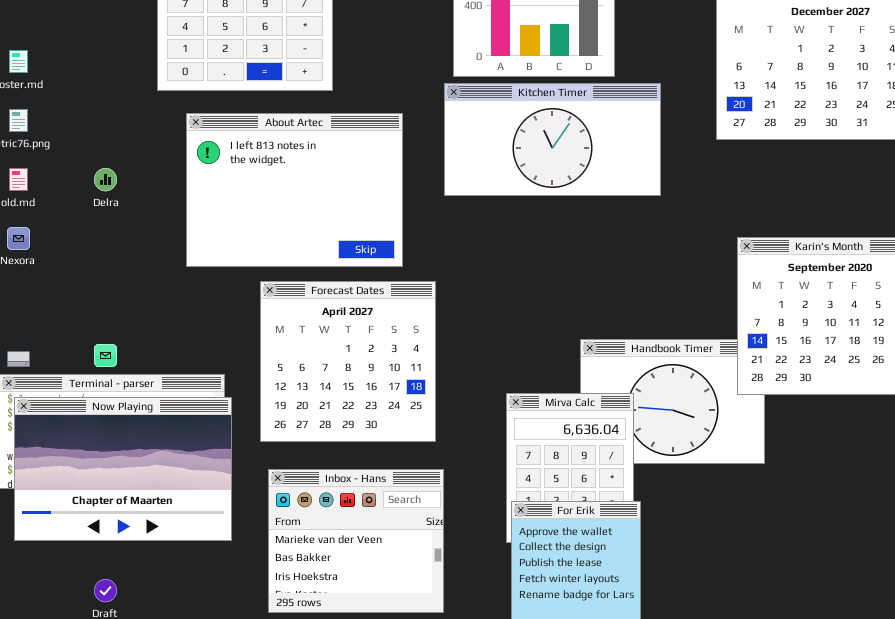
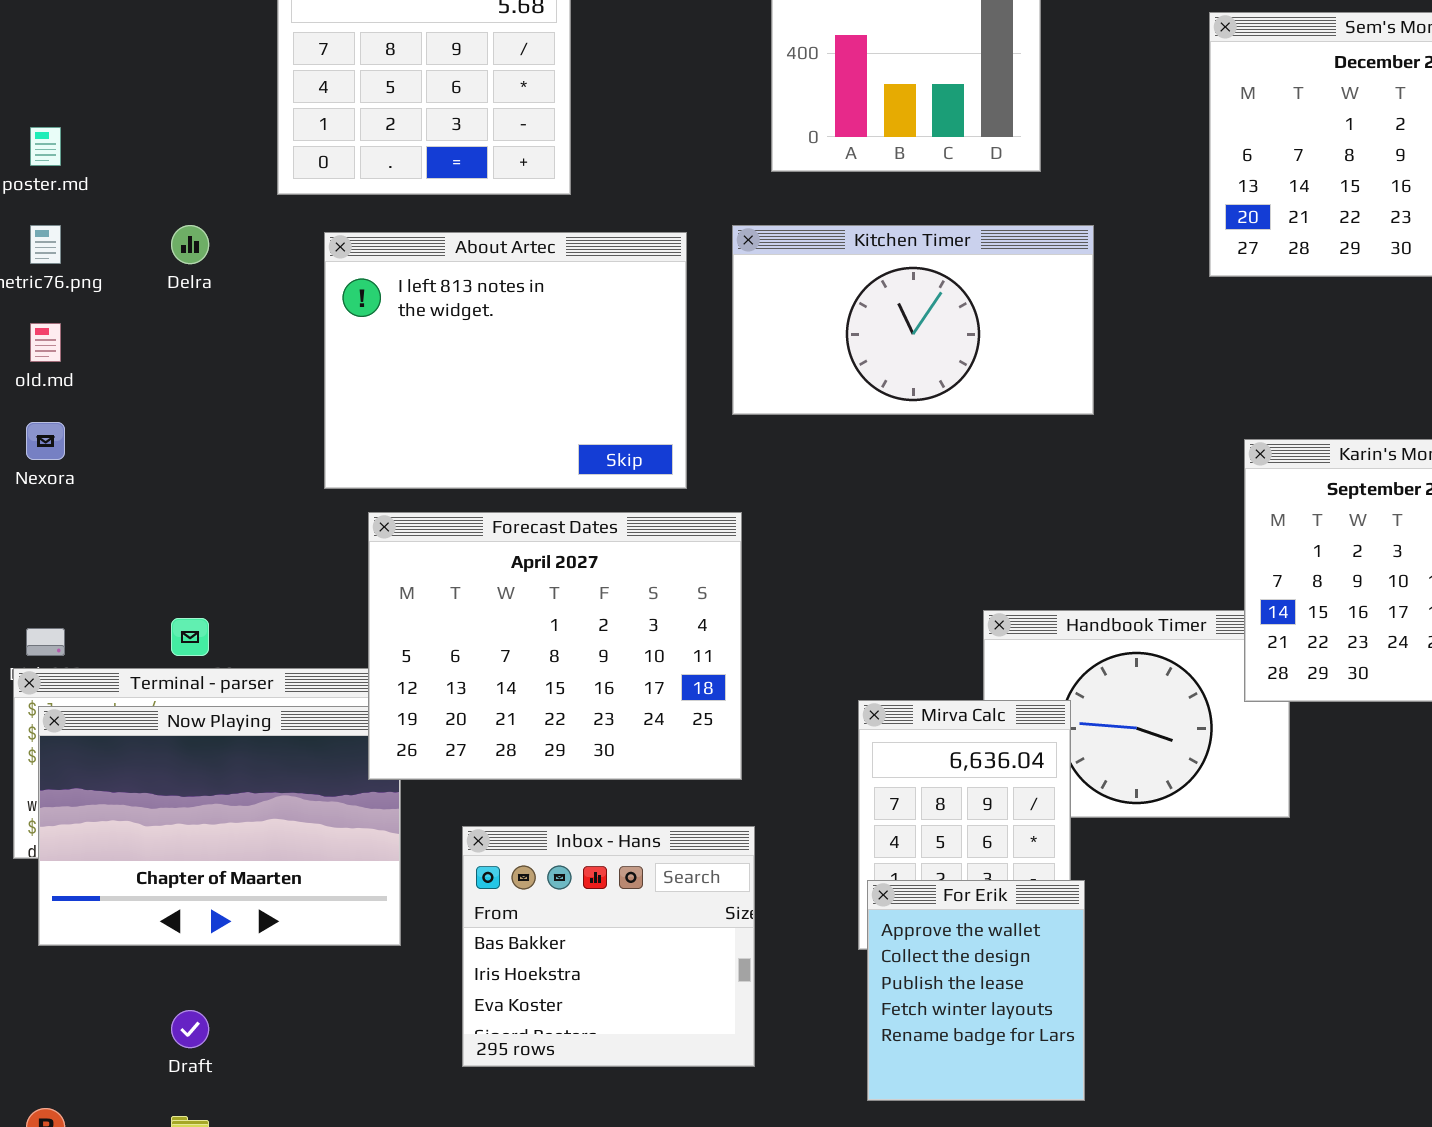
Kitchen Timer: [444,83,661,196] -> [732,225,1094,415], moved
Delra: [94,168,117,191] -> [171,225,209,264], moved
Forecast Dates: [260,281,436,442] -> [368,512,742,780], resized
Inbox - Hans: [268,469,444,613] -> [462,826,755,1067], scrolled down 1 row

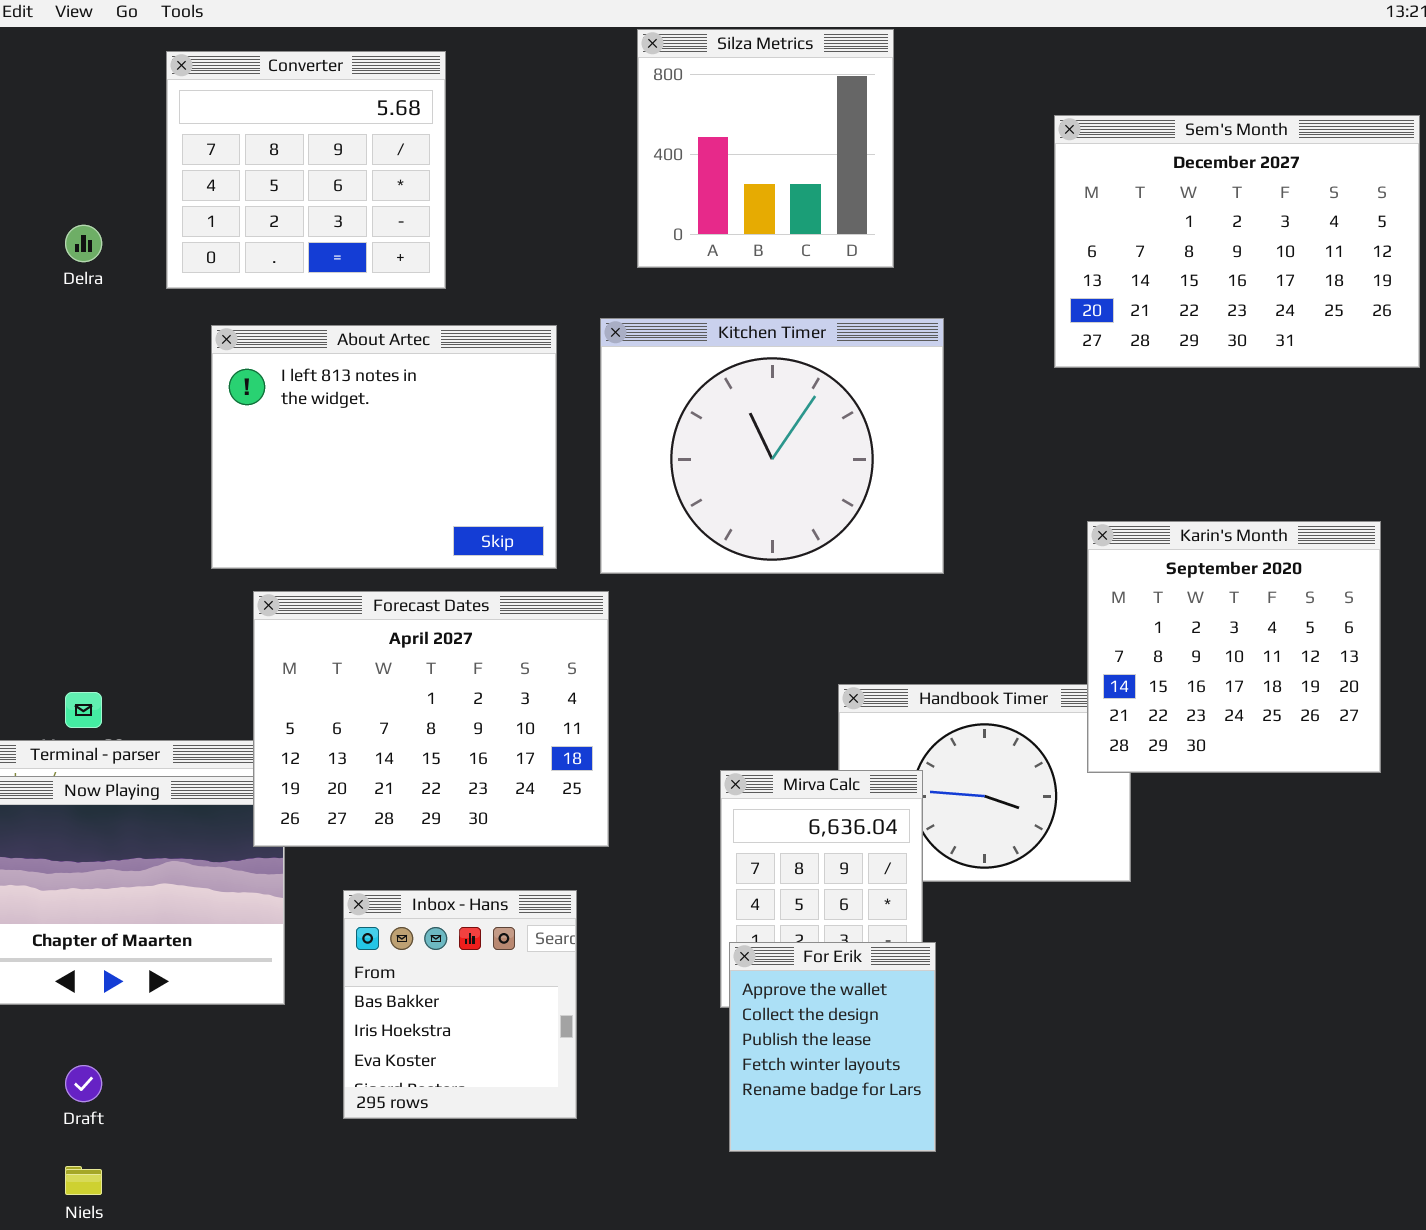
Delra: [171,225,209,264] -> [65,225,102,262], moved
Kitchen Timer: [732,225,1094,415] -> [600,318,944,574], resized
Inbox - Hans: [462,826,755,1067] -> [343,890,577,1119], resized

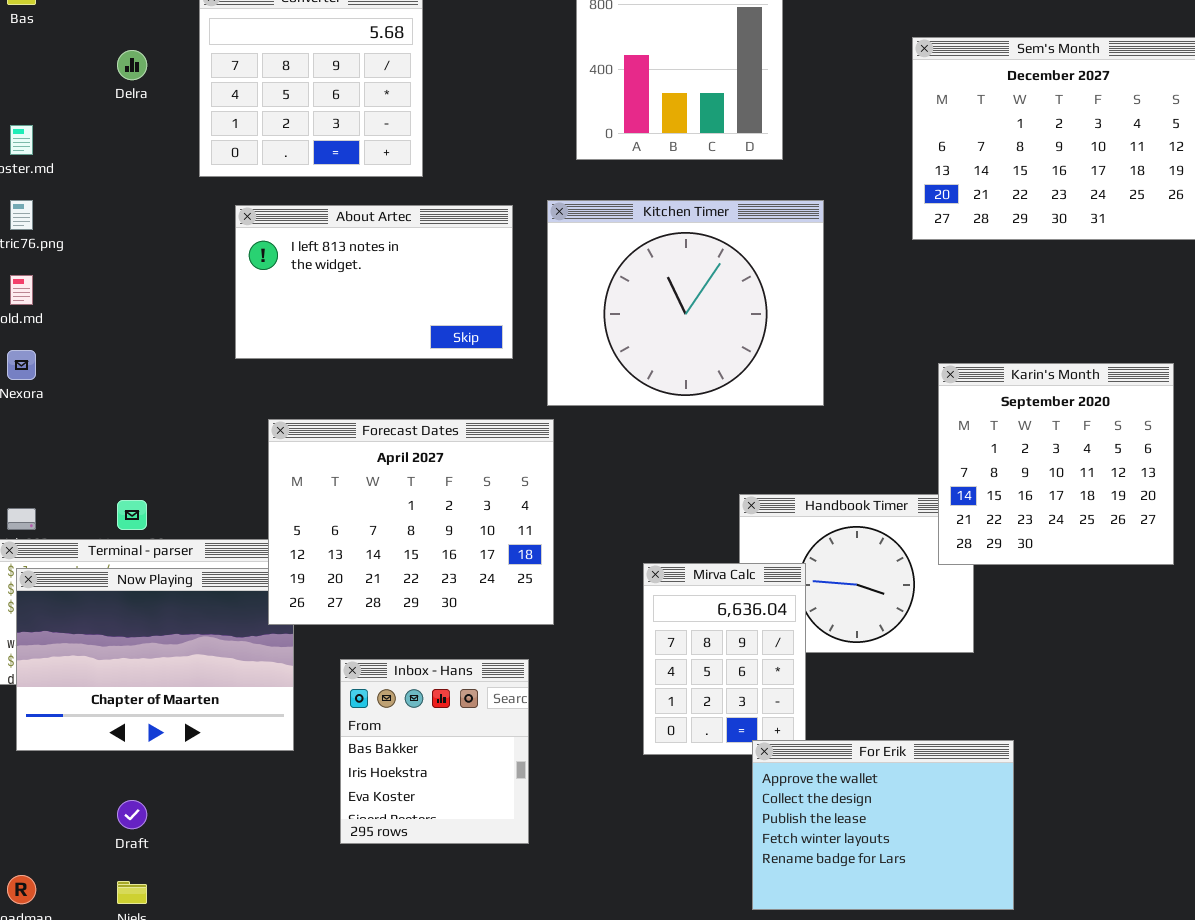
Delra: [65,225,102,262] -> [117,50,147,80], moved
About Artec: [211,325,557,569] -> [235,205,513,359], resized
For Erik: [729,942,936,1152] -> [752,740,1014,910], moved, resized

